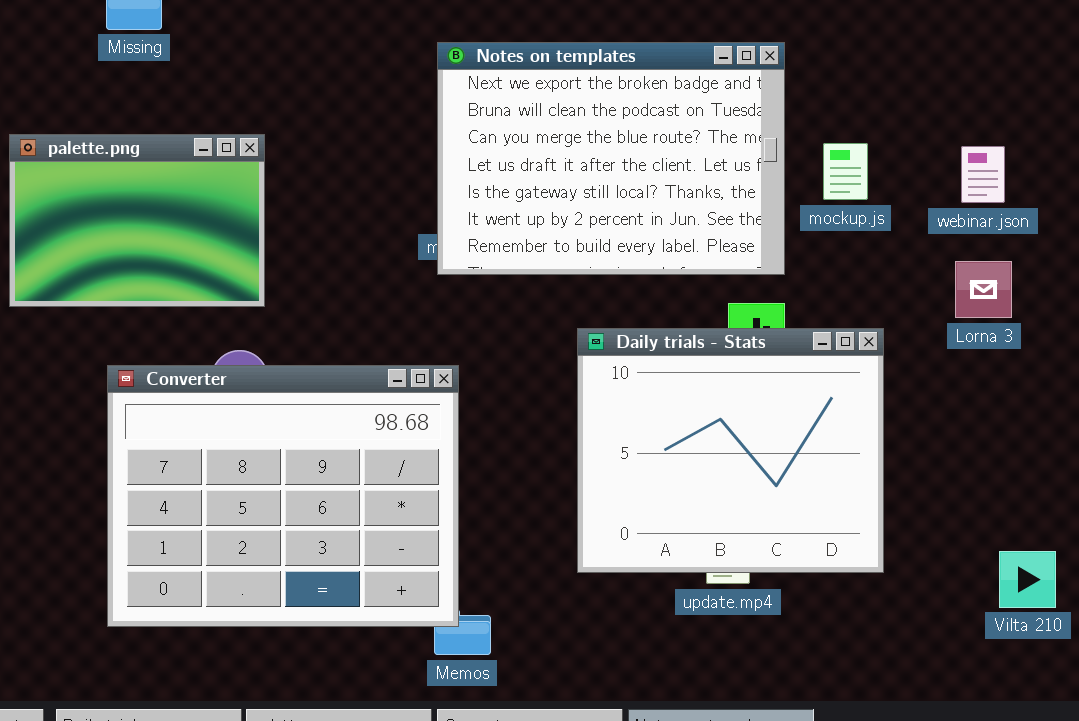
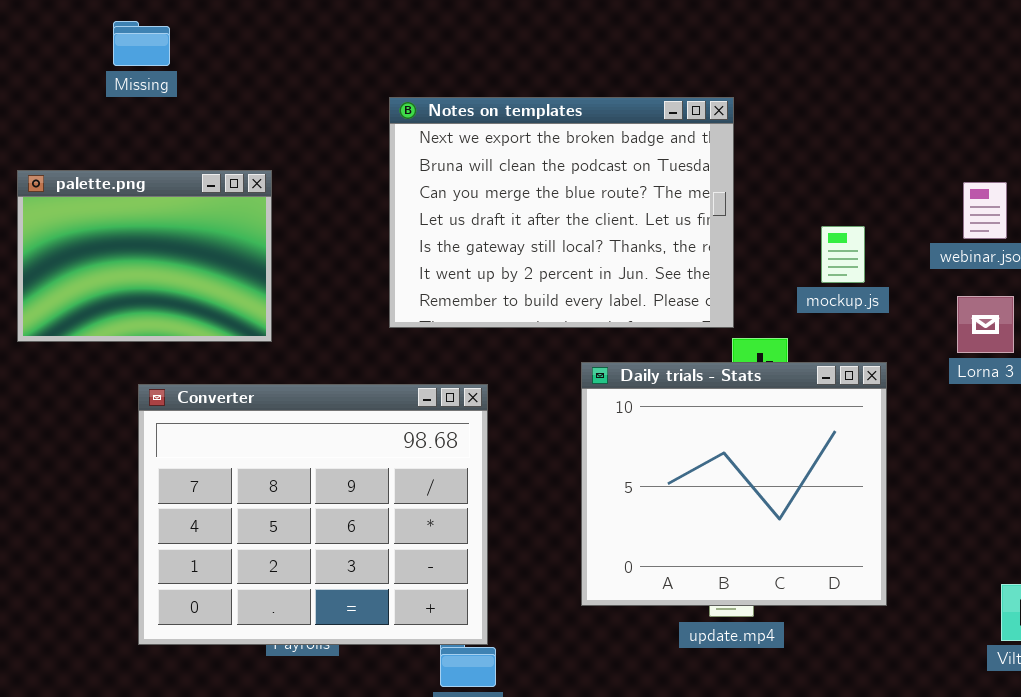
Notes on templates: [437,42,785,275] -> [389,97,734,328], moved
mockup.js: [823,143,868,200] -> [821,226,865,283], moved
Converter: [107,365,459,627] -> [138,384,488,645], moved

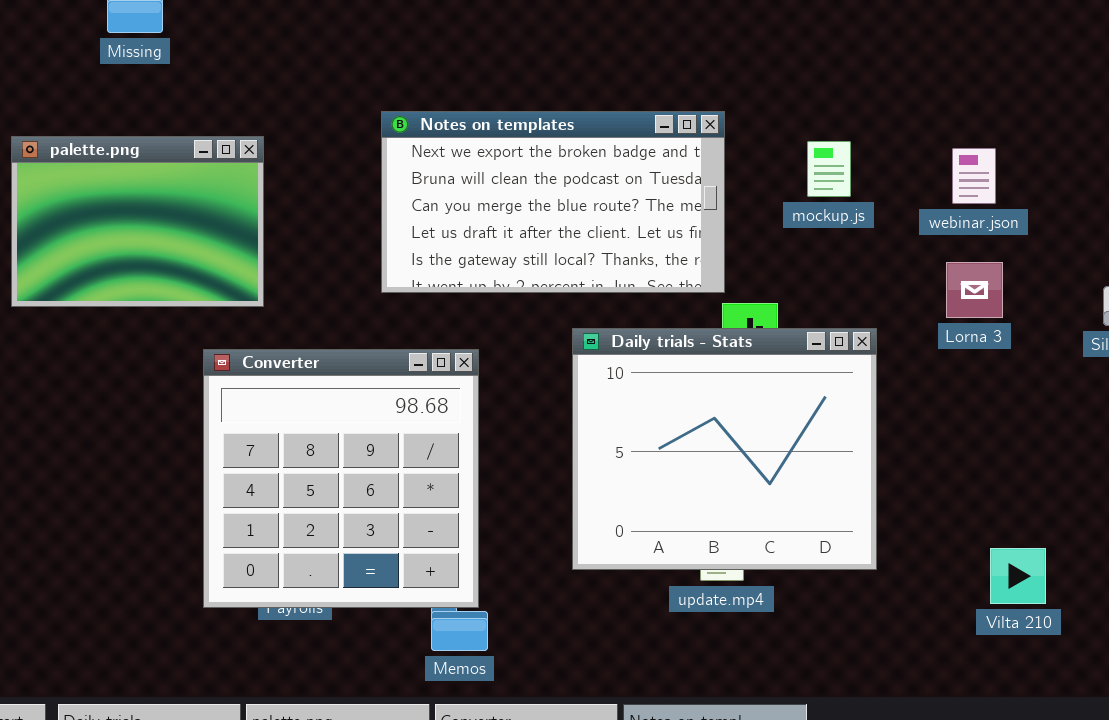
Notes on templates: [389,97,734,328] -> [381,111,725,293], resized
mockup.js: [821,226,865,283] -> [807,141,851,197], moved
Converter: [138,384,488,645] -> [203,349,479,608], resized

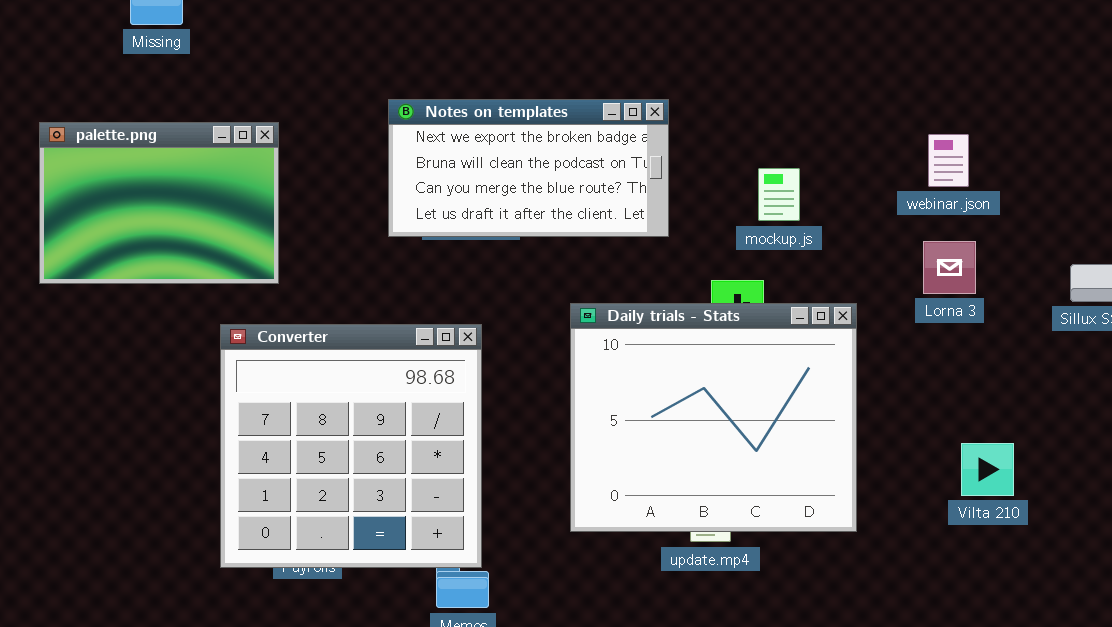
Notes on templates: [381,111,725,293] -> [388,99,669,237], resized
mockup.js: [807,141,851,197] -> [758,168,800,221], moved
Vilta 210: [990,548,1046,604] -> [961,443,1014,496], moved

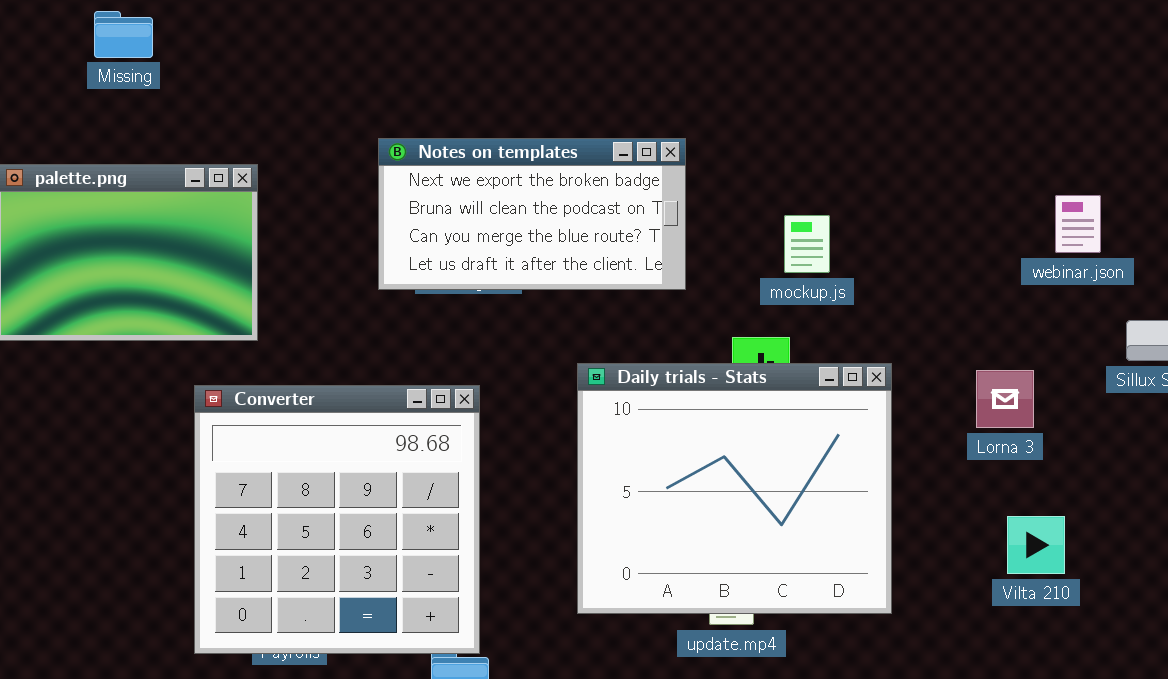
webinar.json: [928,134,969,187] -> [1055,195,1101,253], moved
Lorna 3: [923,241,976,294] -> [976,370,1034,428], moved

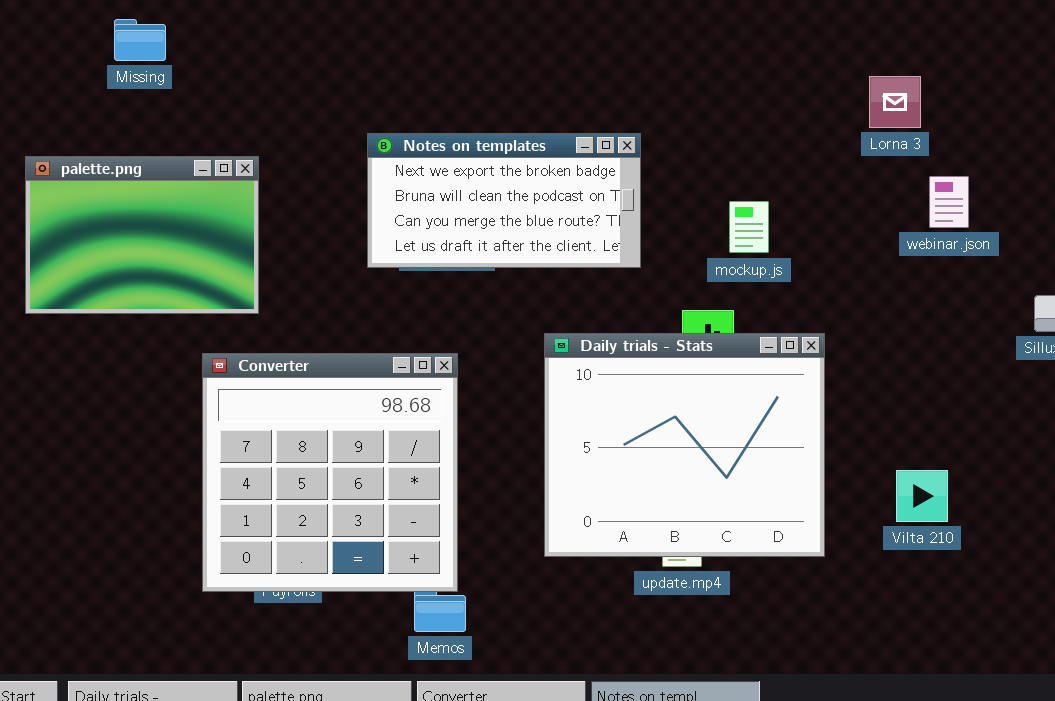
webinar.json: [1055,195,1101,253] -> [929,176,969,228], moved
Lorna 3: [976,370,1034,428] -> [869,76,921,128], moved
Vilta 210: [1007,516,1065,574] -> [896,470,948,522], moved

